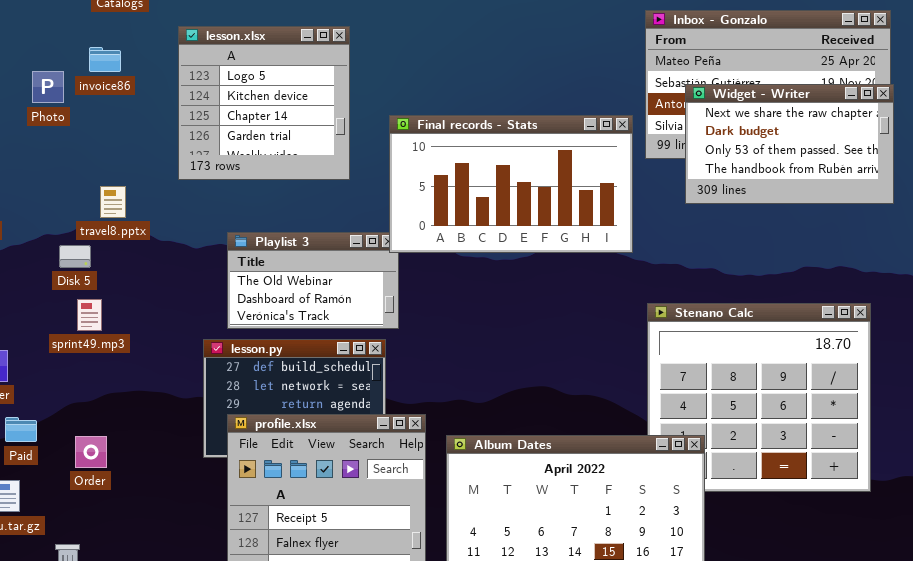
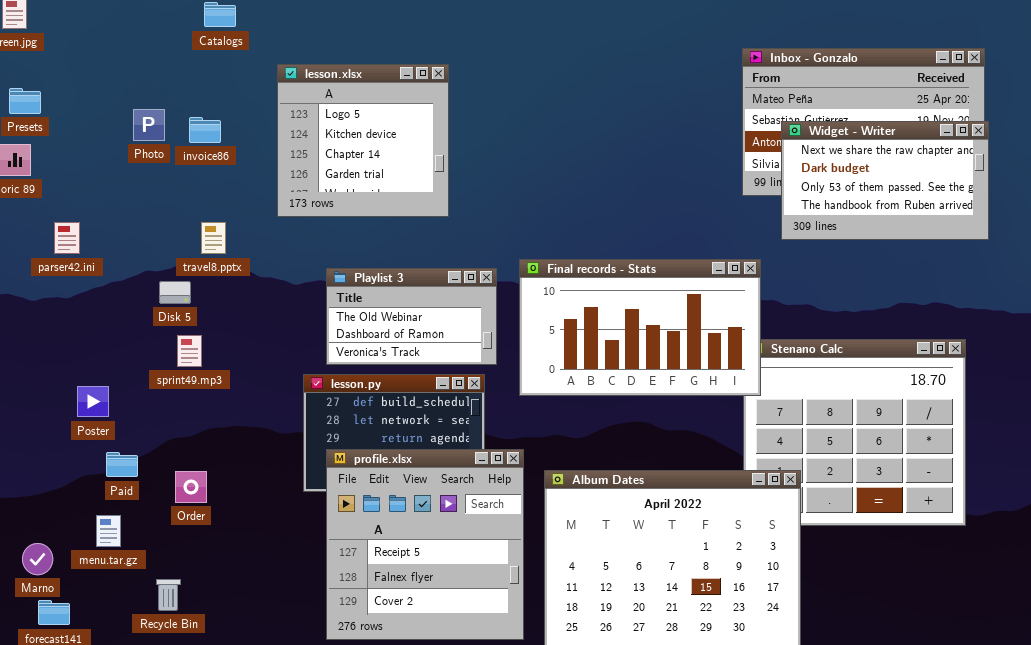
invoice86: [89,47,121,72] -> [189,117,221,143], moved
Final records - Stats: [389,115,633,253] -> [519,259,761,396], moved

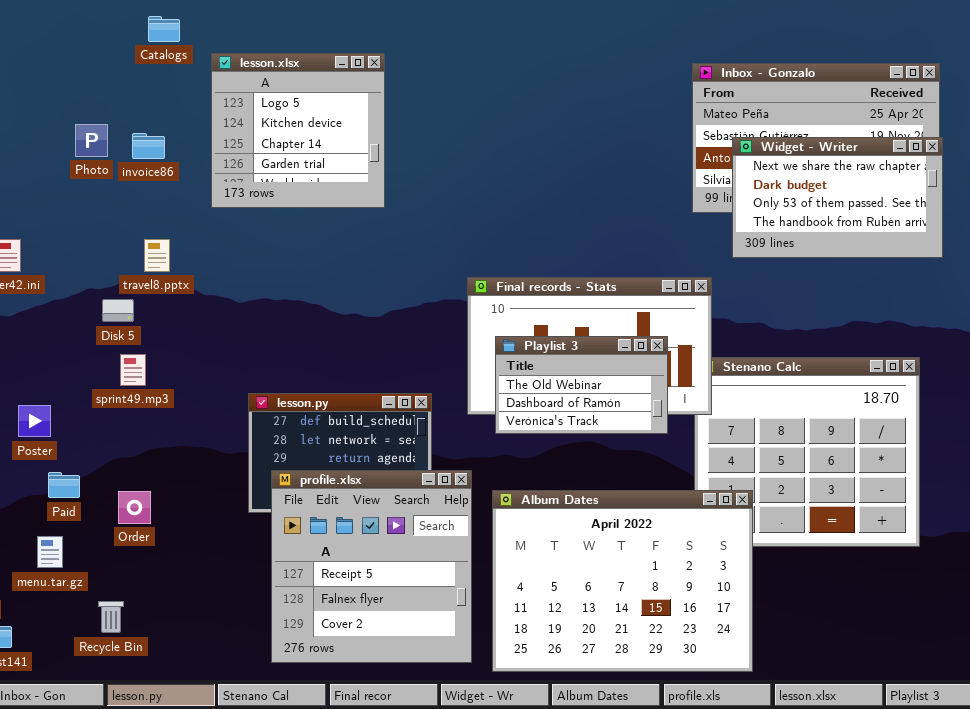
lesson.xlsx: [277,64,449,217] -> [211,53,385,208], moved
Playlist 3: [326,268,497,365] -> [495,336,668,434], moved

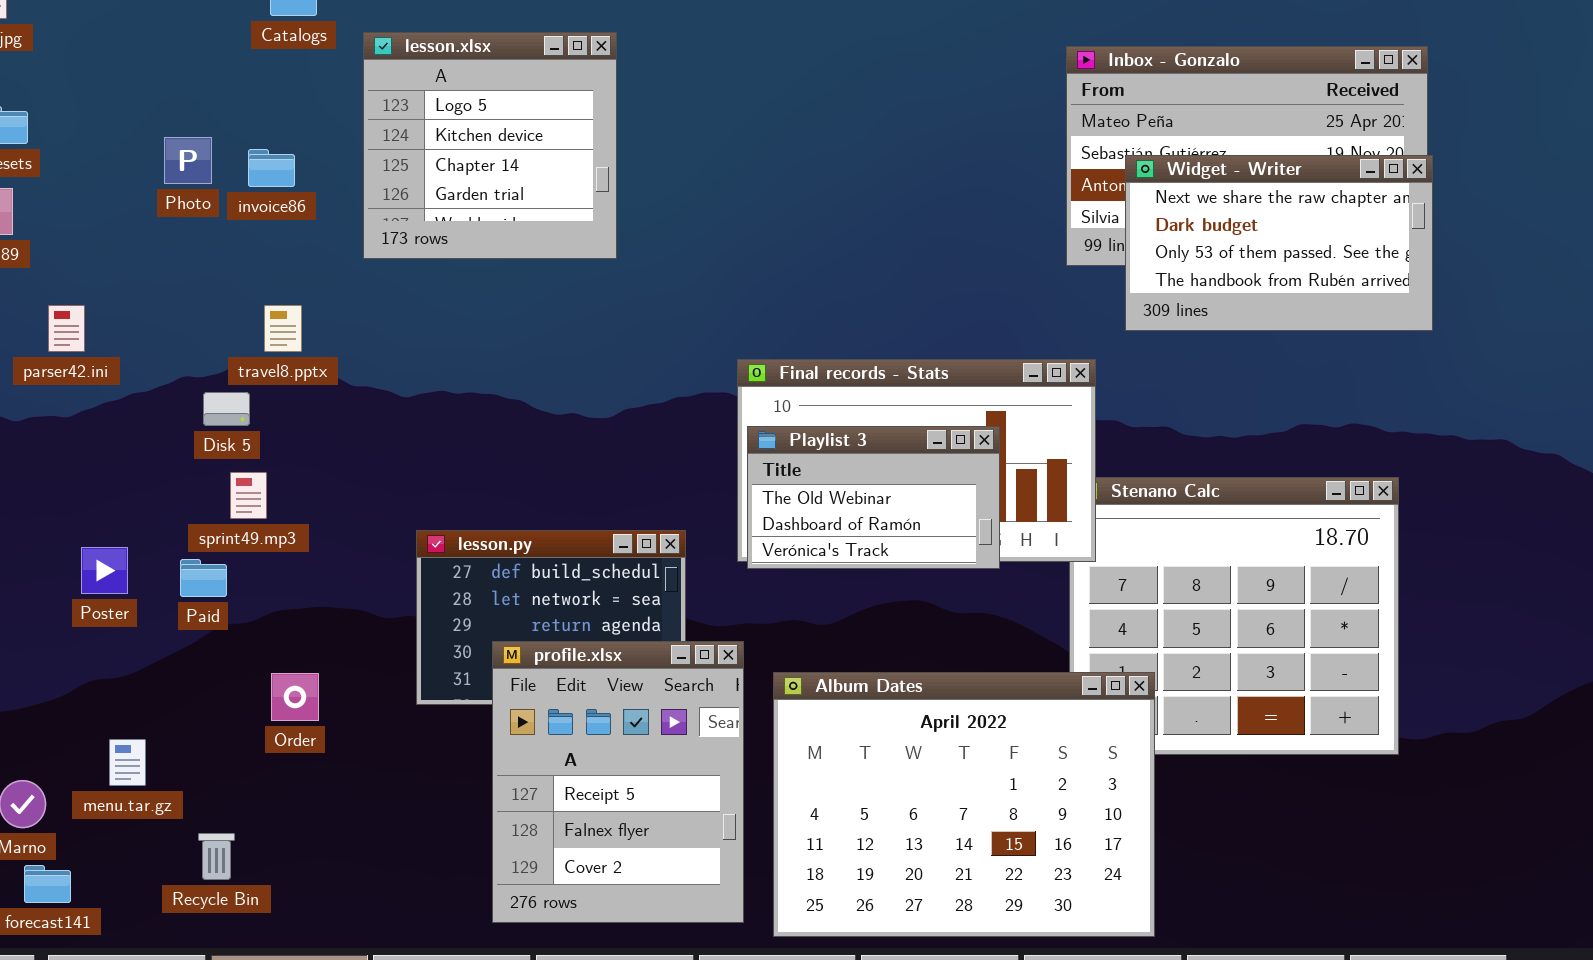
Playlist 3: [495,336,668,434] -> [747,426,1000,569], moved
profile.xlsx: [271,470,472,663] -> [492,641,744,923], resized
Paid: [48,472,80,498] -> [180,559,227,597], moved
Order: [118,491,151,524] -> [271,673,319,721], moved

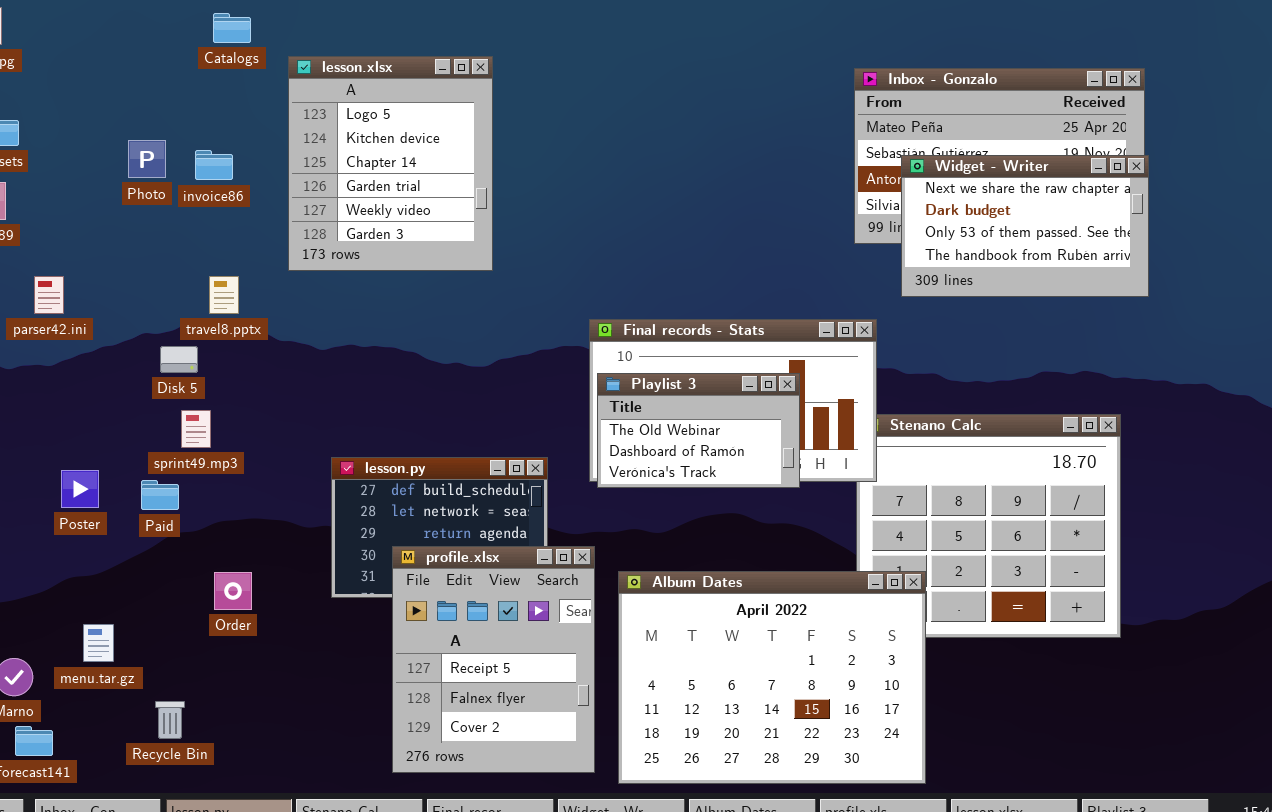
lesson.xlsx: [363,32,617,259] -> [288,56,493,271], resized

